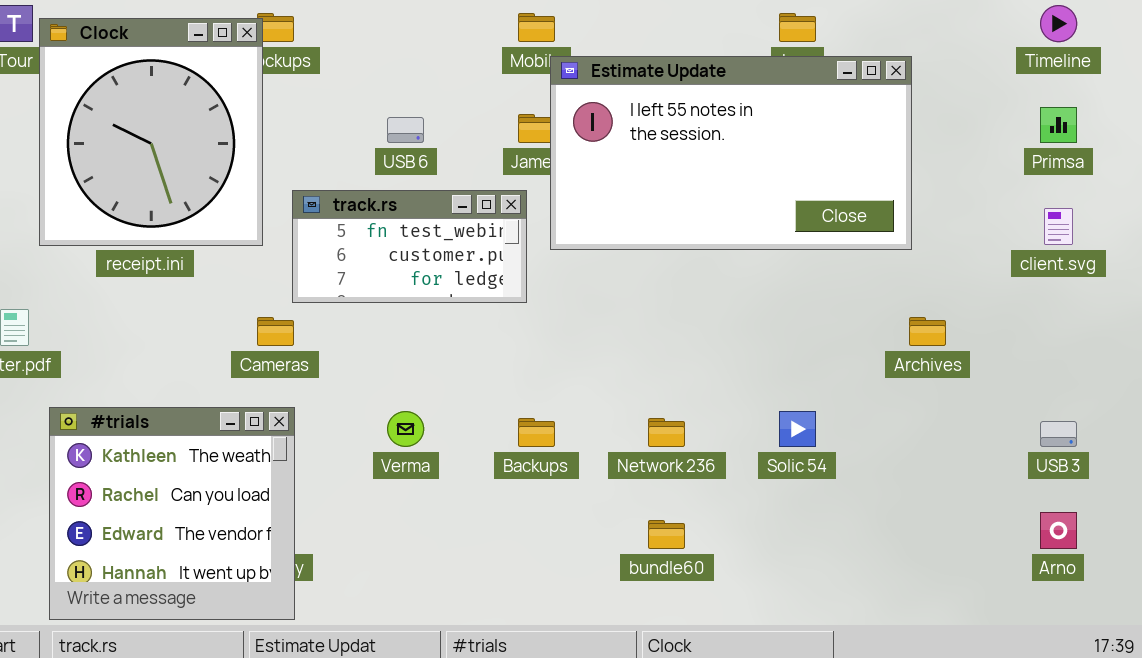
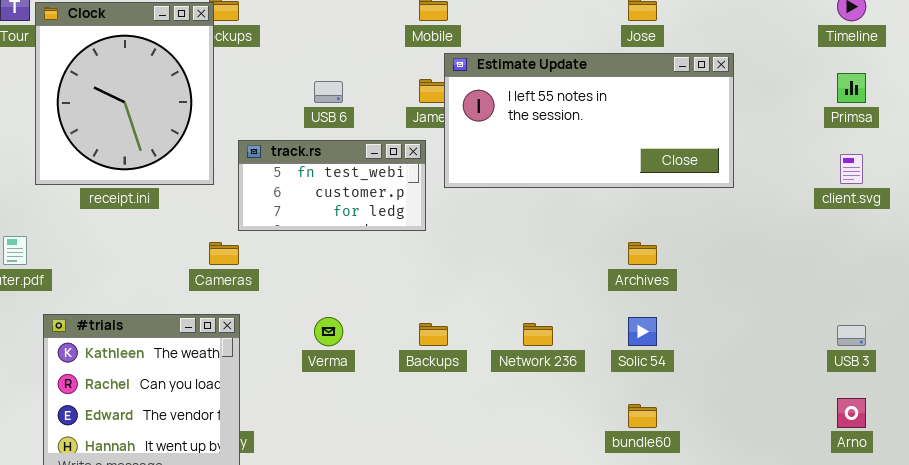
Estimate Update: [550,56,912,250] -> [444,53,734,188], resized
Archives: [909,317,946,346] -> [628,242,657,265], moved
bundle60: [648,520,685,549] -> [628,404,657,428], moved

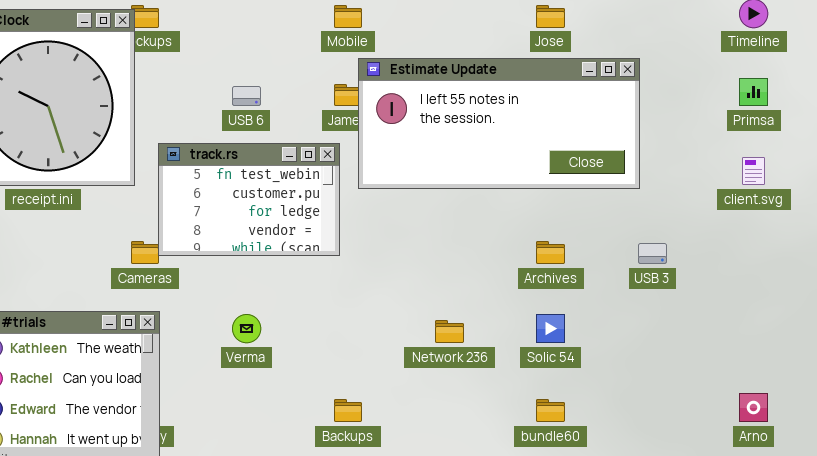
track.rs: [238,140,426,231] -> [158,143,340,256], resized
Backups: [419,323,448,346] -> [334,399,362,422], moved
USB 3: [837,325,866,346] -> [638,243,667,264], moved

